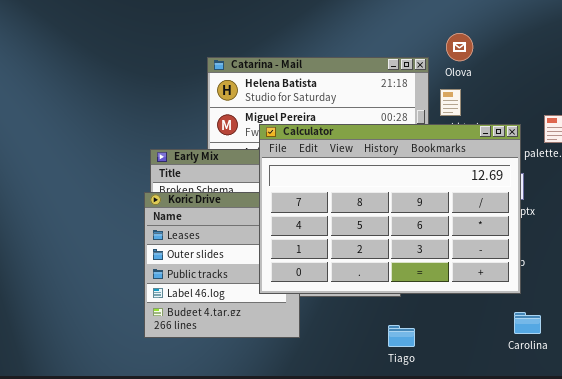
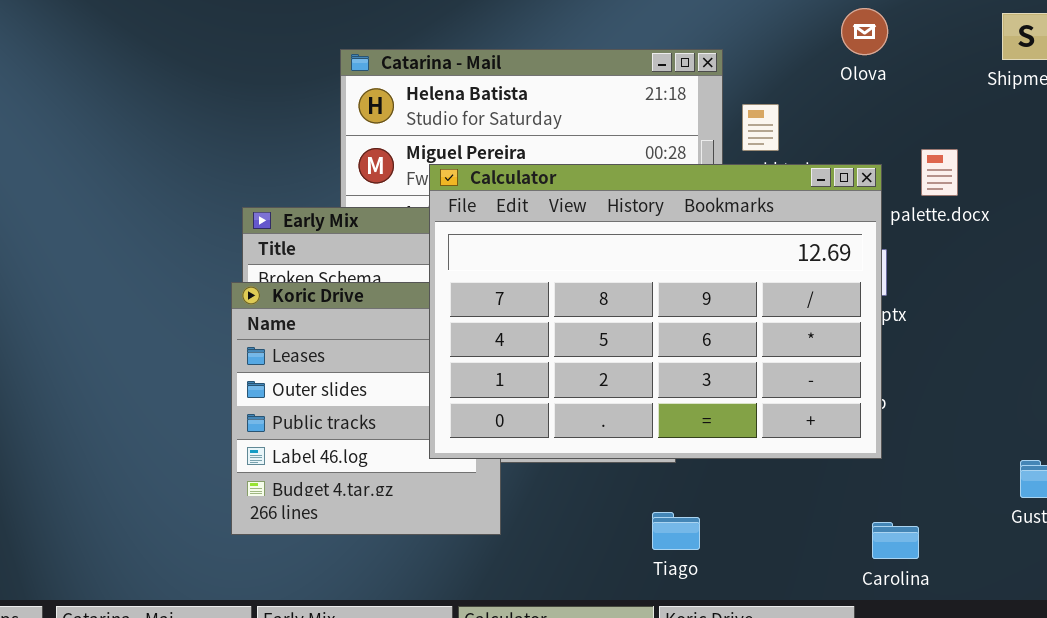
Olova: [446,33,473,61] -> [841,8,888,55], moved
Carolina: [514,312,541,334] -> [872,522,919,559], moved

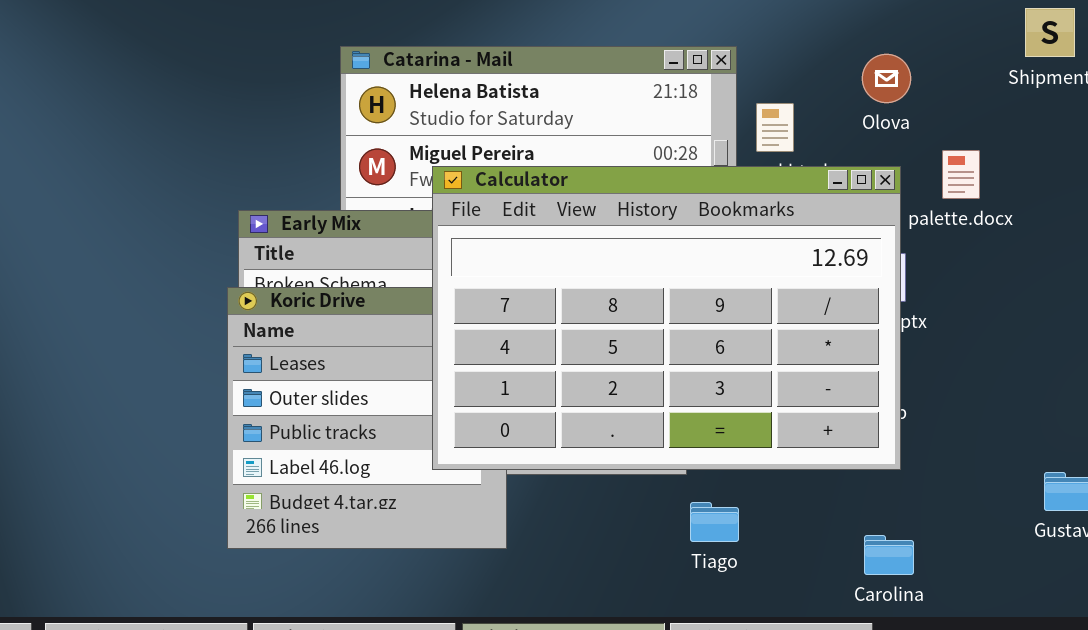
Olova: [841,8,888,55] -> [862,54,911,103], moved
Tiago: [652,512,700,550] -> [690,502,739,542], moved
Carolina: [872,522,919,559] -> [864,535,914,575], moved

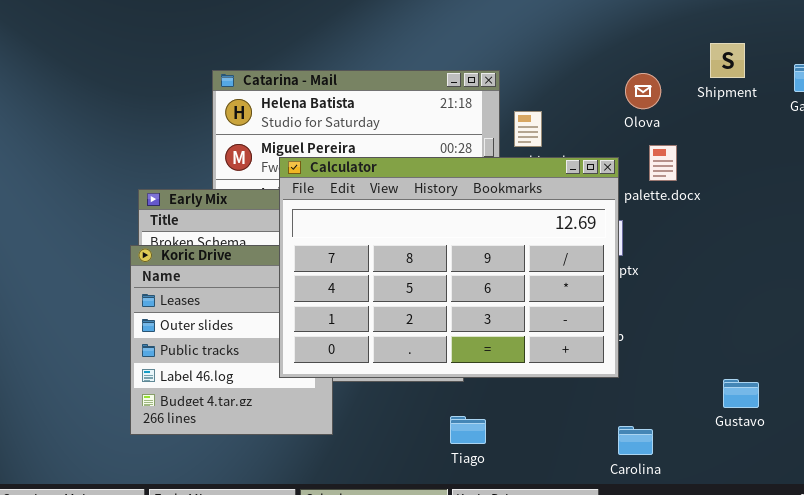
Olova: [862,54,911,103] -> [625,73,661,109], moved
Tiago: [690,502,739,542] -> [450,416,486,444], moved
Carolina: [864,535,914,575] -> [618,426,653,455], moved

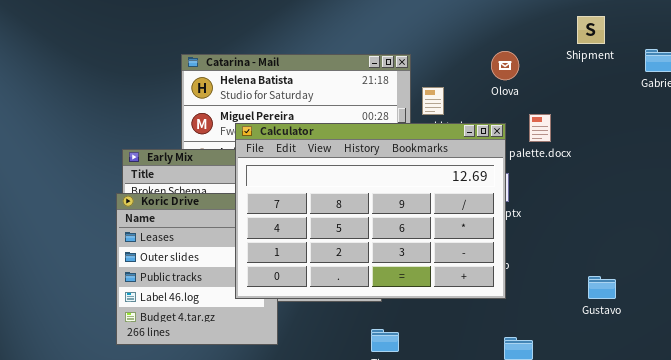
Shipment: [710,43,745,78] -> [577,16,605,44], moved
Olova: [625,73,661,109] -> [491,51,519,80], moved
Gustavo: [723,379,759,408] -> [588,276,616,299], moved

